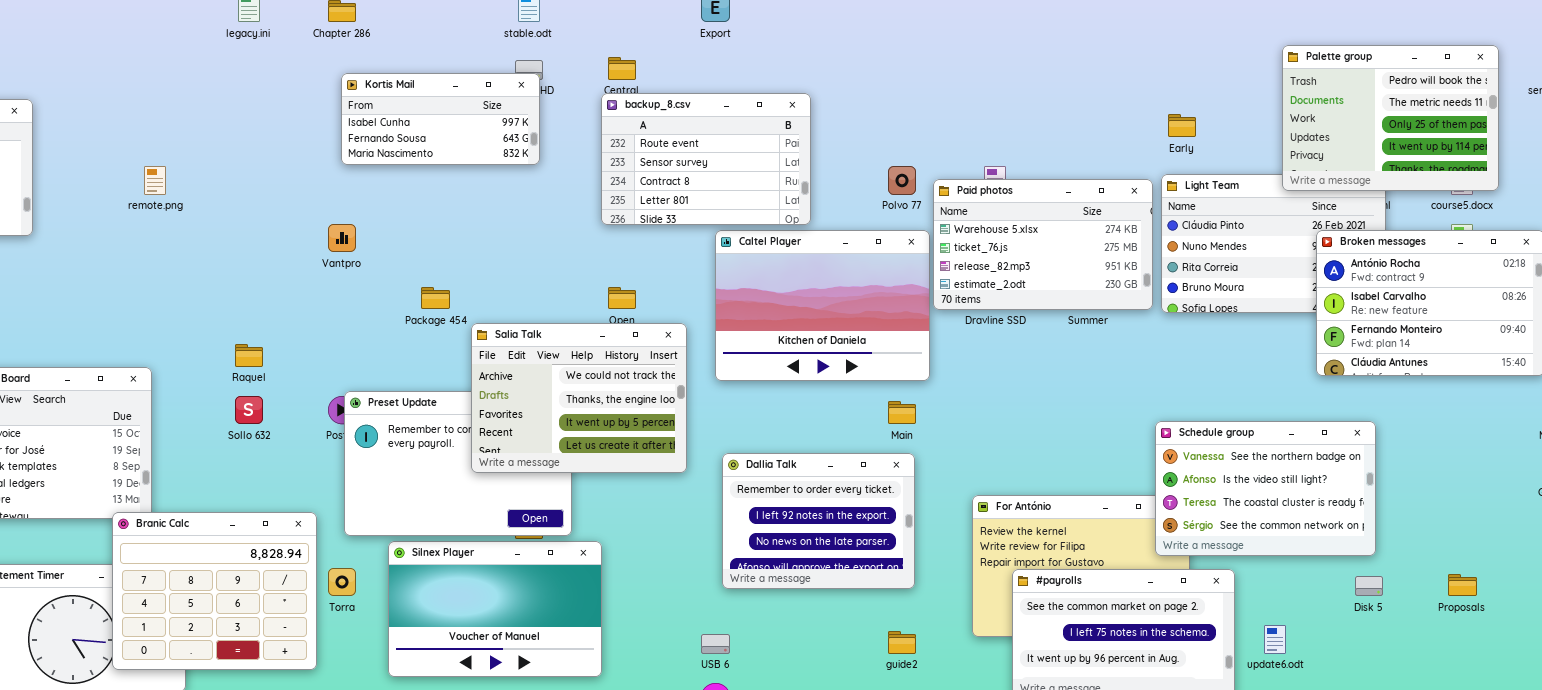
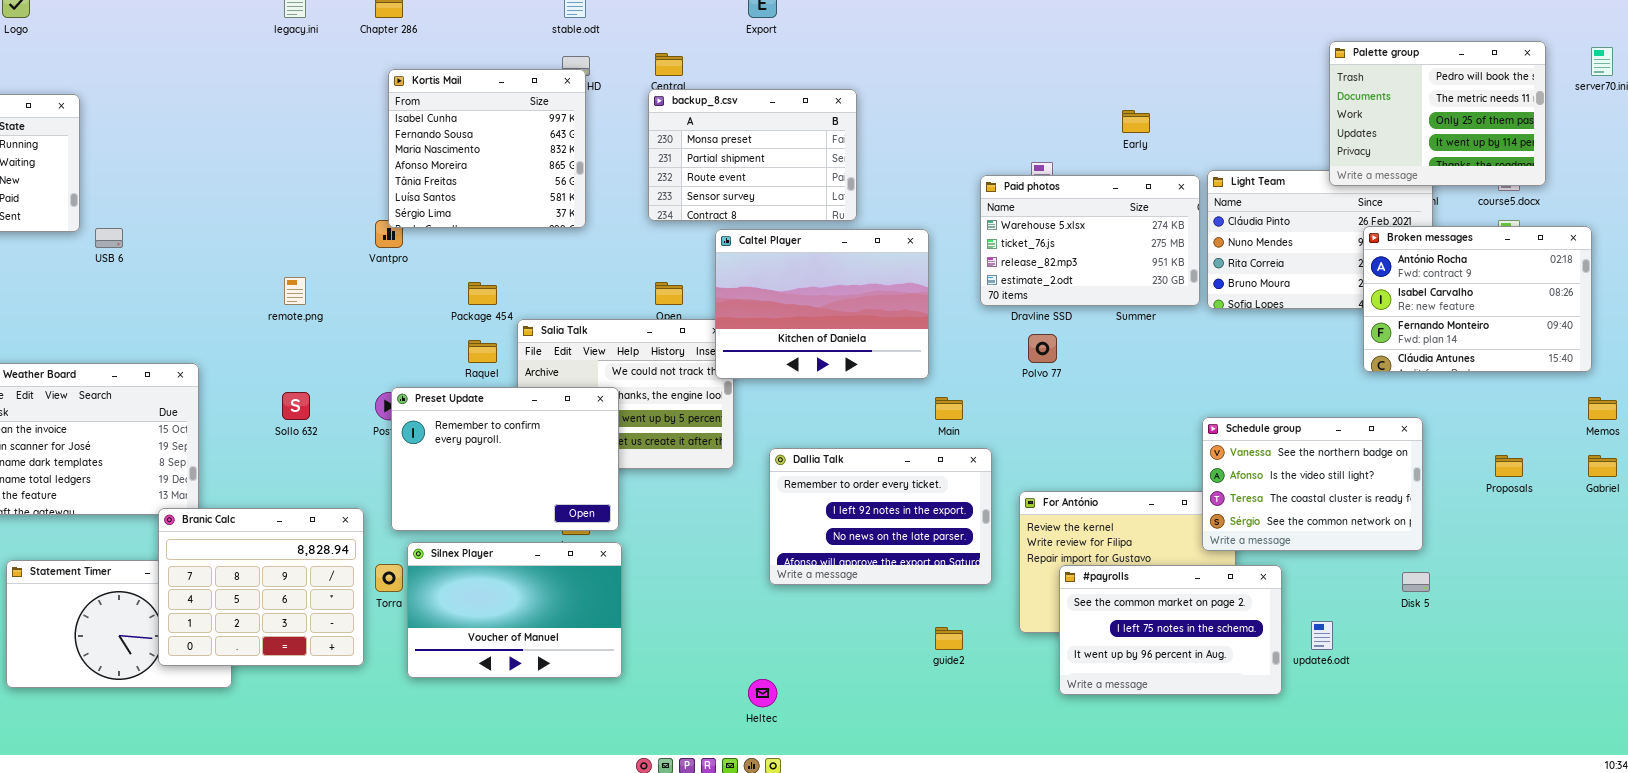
Kortis Mail: [341,73,540,165] -> [388,69,586,228], resized
backup_8.csv: [601,93,811,225] -> [648,89,857,221], scrolled up 2 rows
Early: [1168,114,1196,137] -> [1122,110,1150,133], moved
remote.png: [144,166,166,195] -> [284,277,306,305], moved
Polvo 77: [888,166,916,195] -> [1028,334,1057,363], moved
Caltel Player: [715,230,930,381] -> [715,229,929,379], moved
Raquel: [235,344,263,367] -> [468,340,497,363], moved
Preset Update: [344,391,572,536] -> [391,387,619,531], raised
Dallia Talk: [722,453,915,589] -> [769,448,992,585], resized
Silnex Player: [388,541,602,677] -> [407,542,622,678], moved
Proposals: [1448,574,1477,596] -> [1495,455,1523,477], moved
USB 6: [701,634,730,654] -> [95,228,123,248], moved

